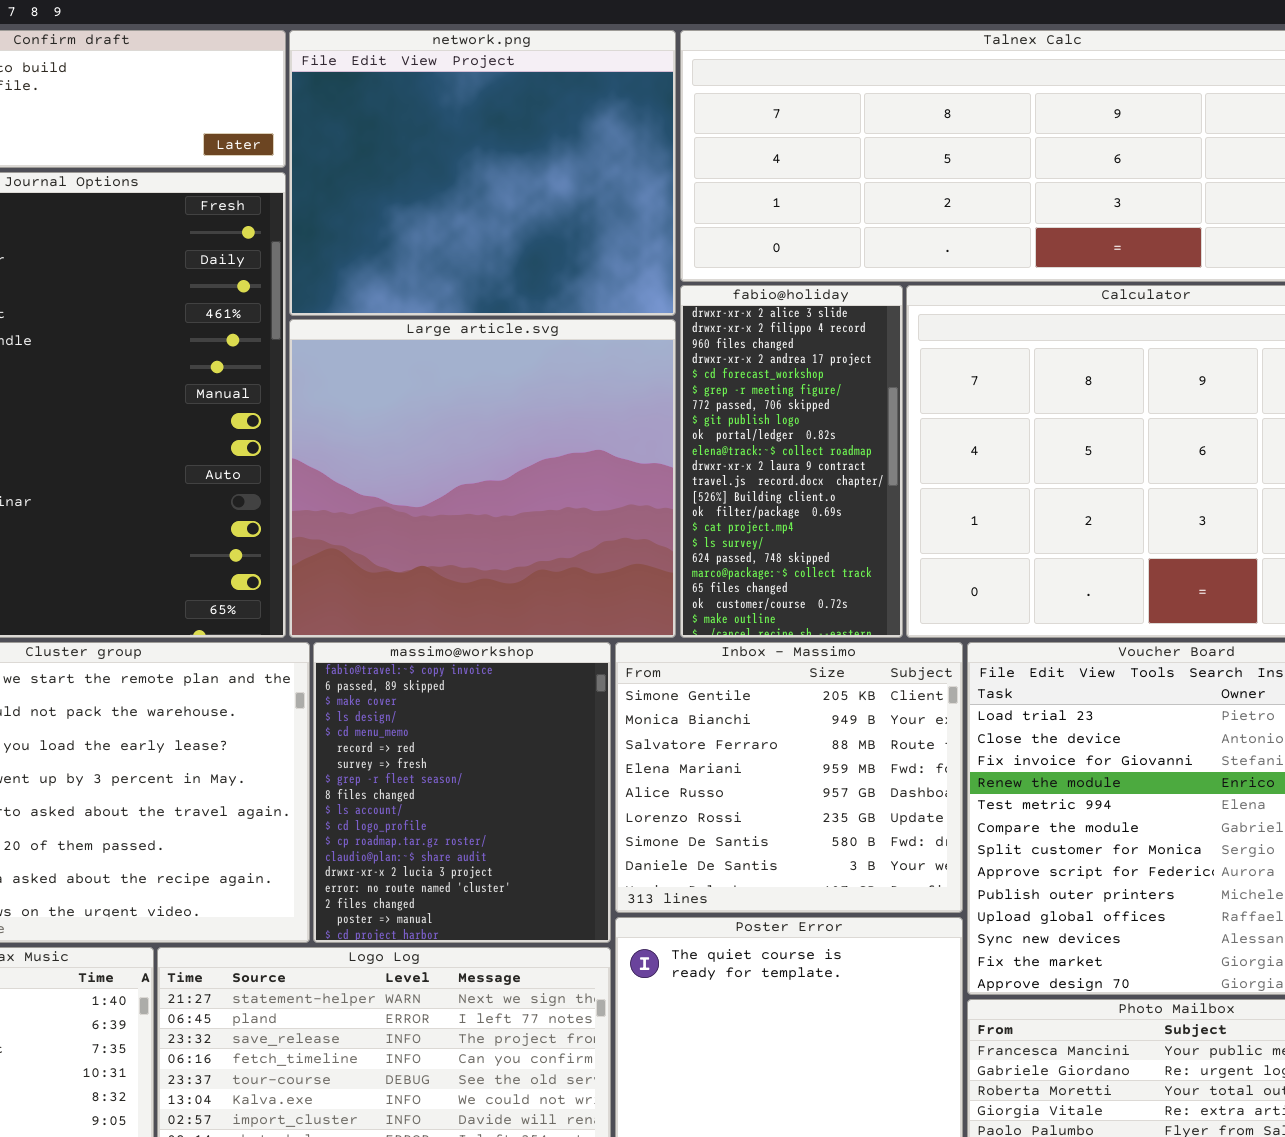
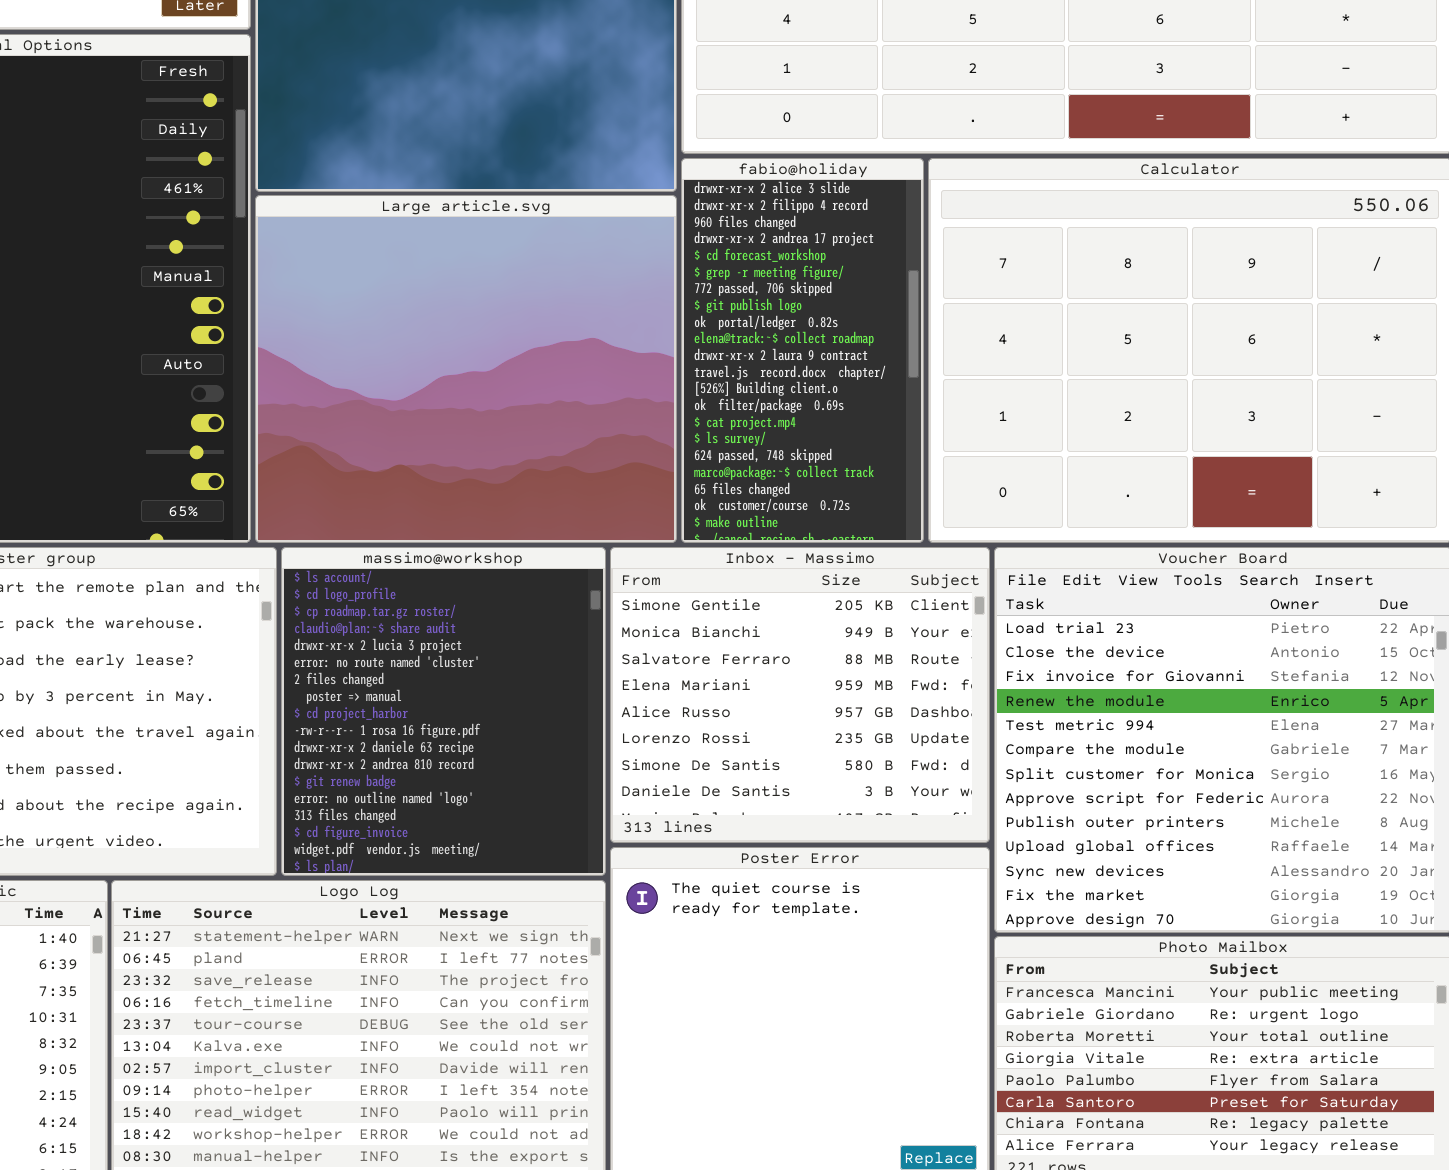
massimo@workshop: [313,642,611,943] -> [281,547,606,876], scrolled down 9 rows

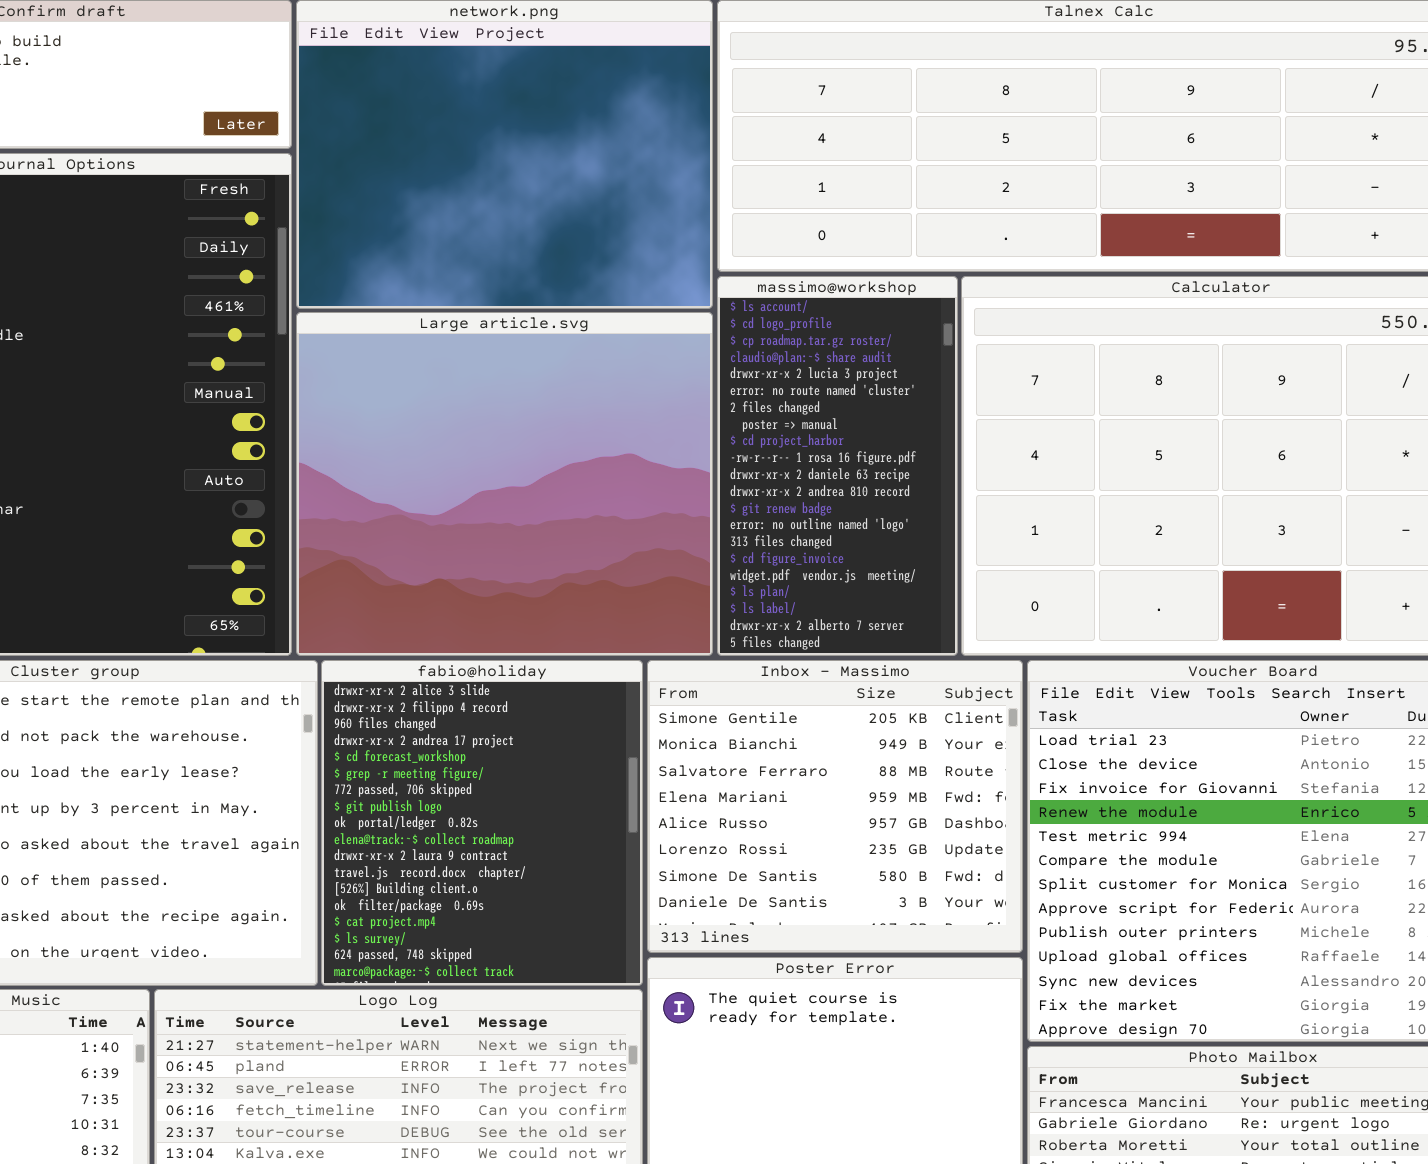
fabio@holiday: [681,158,924,543] -> [321,660,643,986], moved, resized
massimo@workshop: [281,547,606,876] -> [717,276,958,656], moved, resized

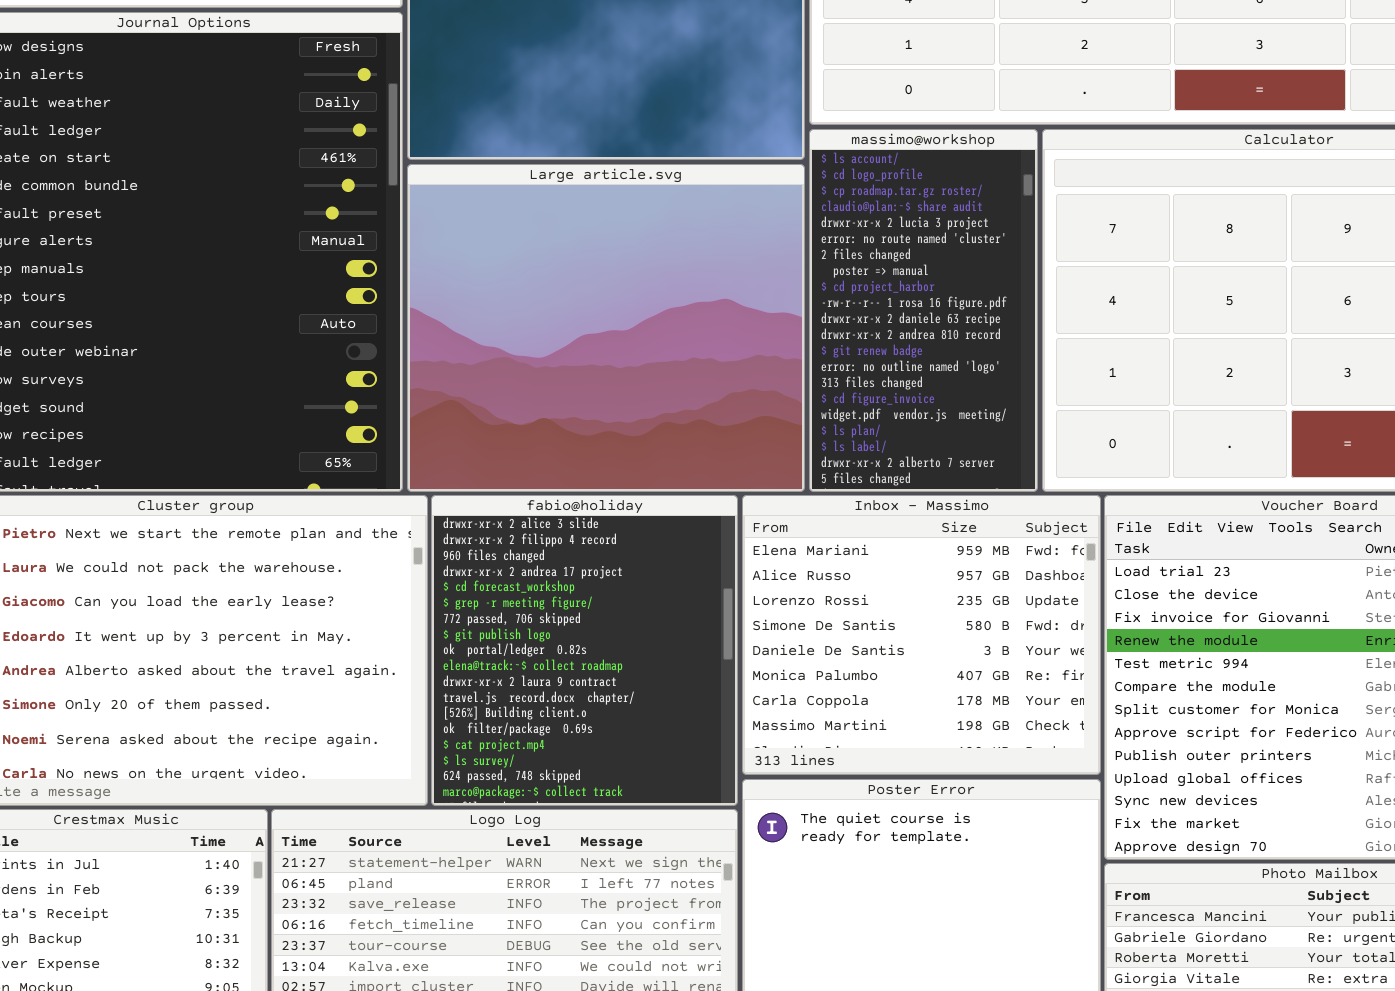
Inbox - Massimo: [647,660,1023,953] -> [742,495,1101,775], scrolled down 3 rows

